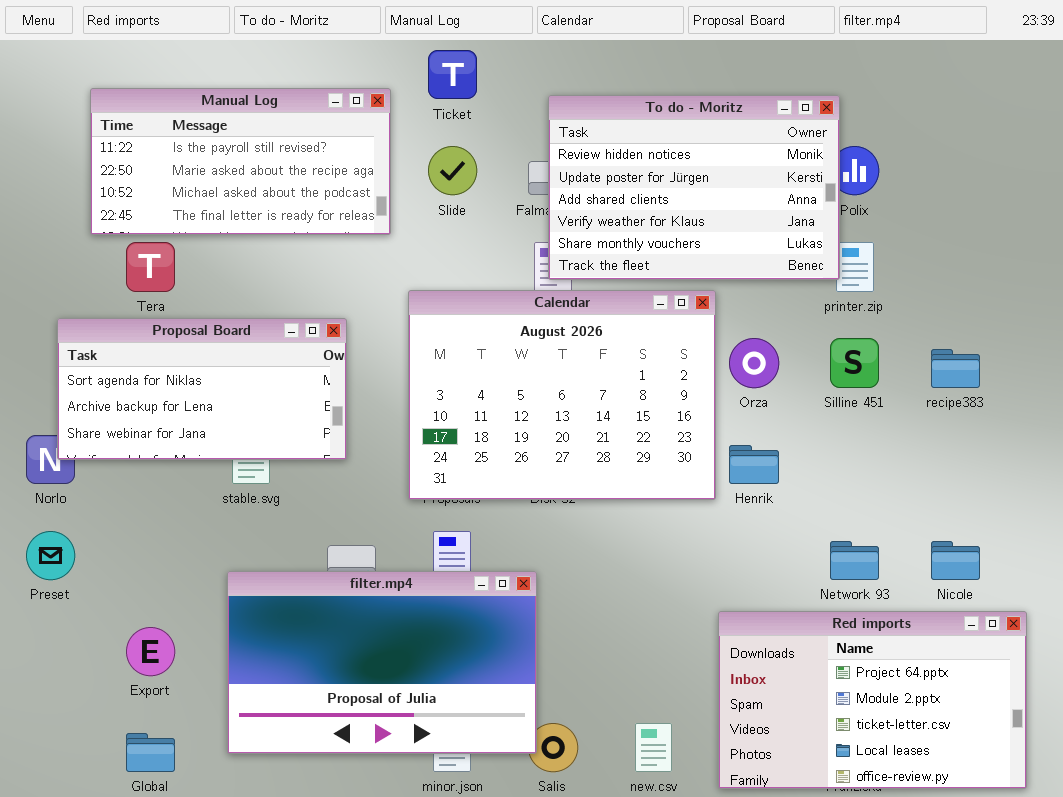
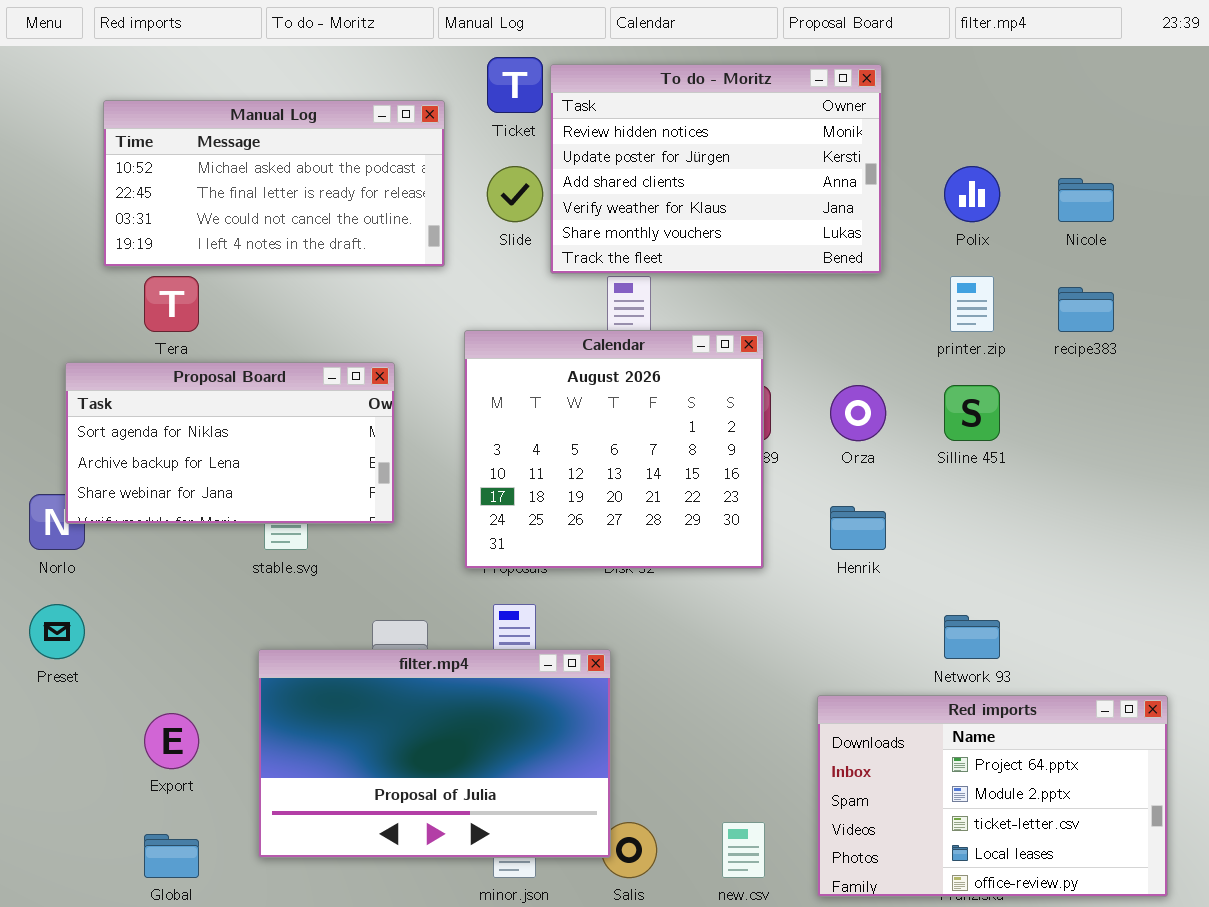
Manual Log: [90,88,391,235] -> [103,100,445,267], scrolled down 2 rows
To do - Moritz: [548,95,840,280] -> [550,64,882,274], moved
Calendar: [408,290,716,500] -> [464,330,764,569], resized
recipe383: [931,349,980,388] -> [1058,287,1114,332], moved
Nicole: [931,541,980,580] -> [1058,178,1114,222], moved

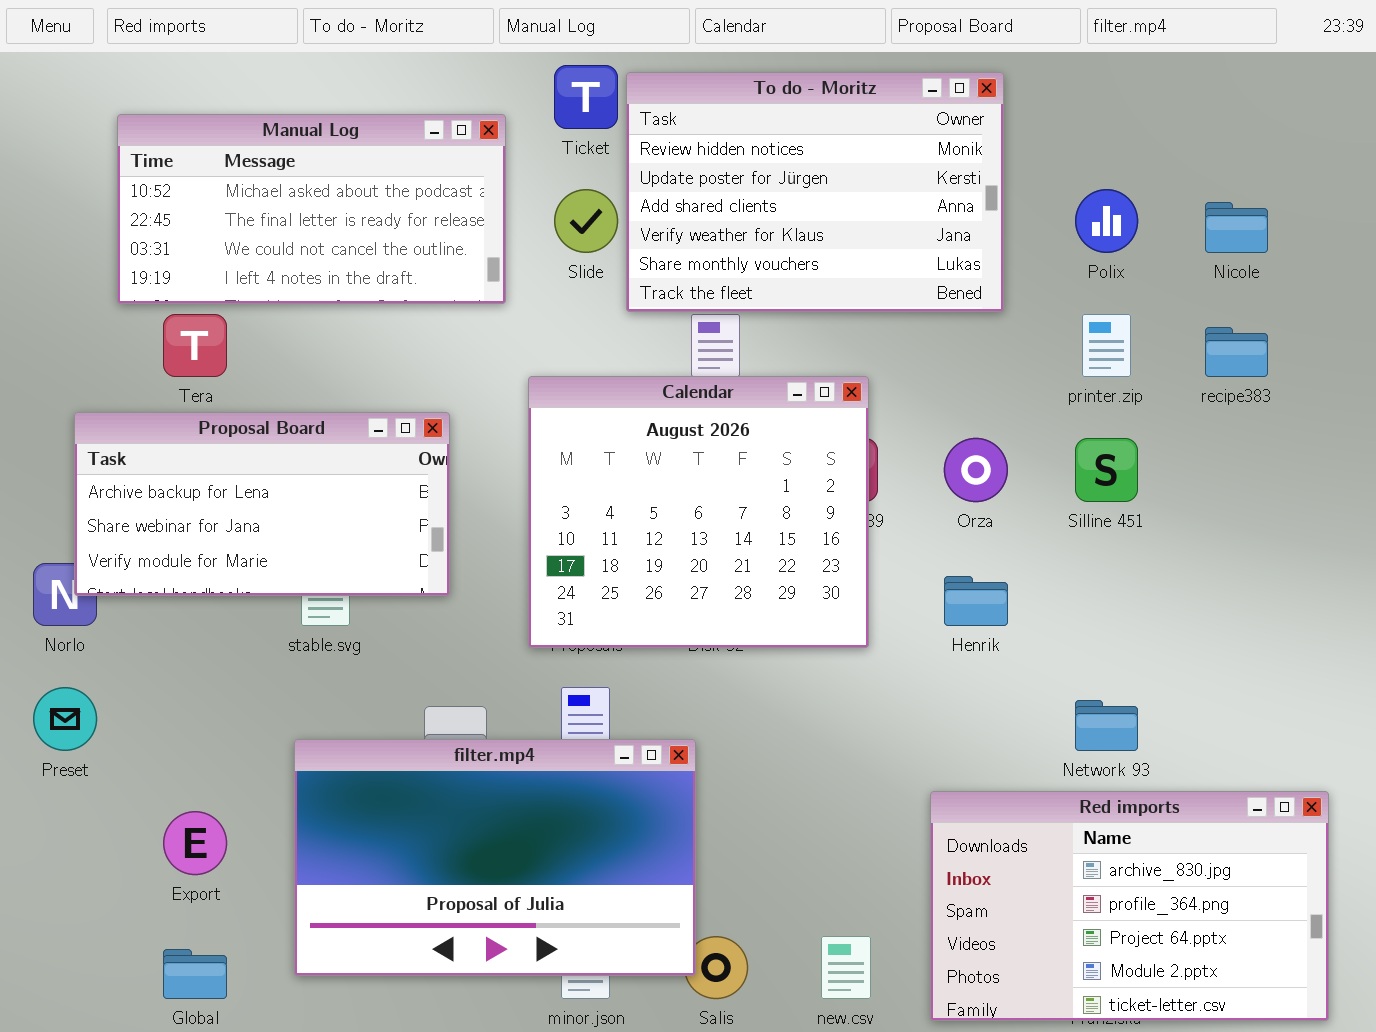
Proposal Board: [65,362,395,524] -> [74,412,450,596], scrolled down 1 row
Red imports: [817,695,1168,897] -> [930,791,1329,1021], scrolled up 2 rows

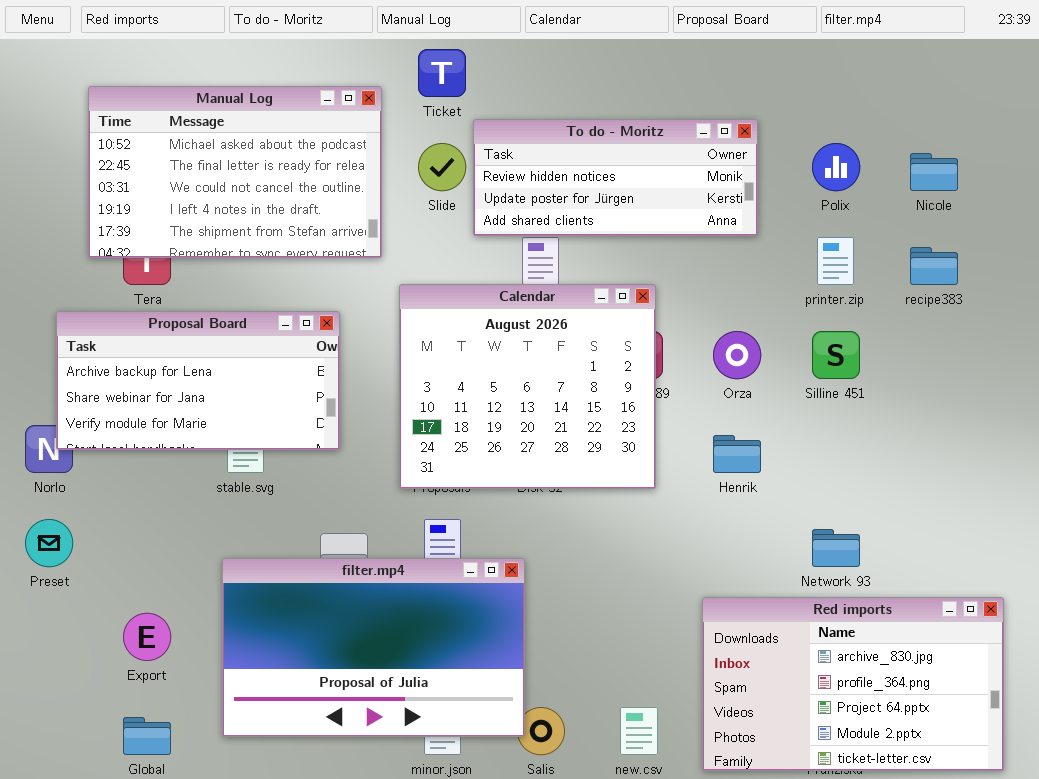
To do - Moritz: [626,72,1004,312] -> [473,119,758,236], resized
Manual Log: [117,114,506,304] -> [88,86,382,258], resized

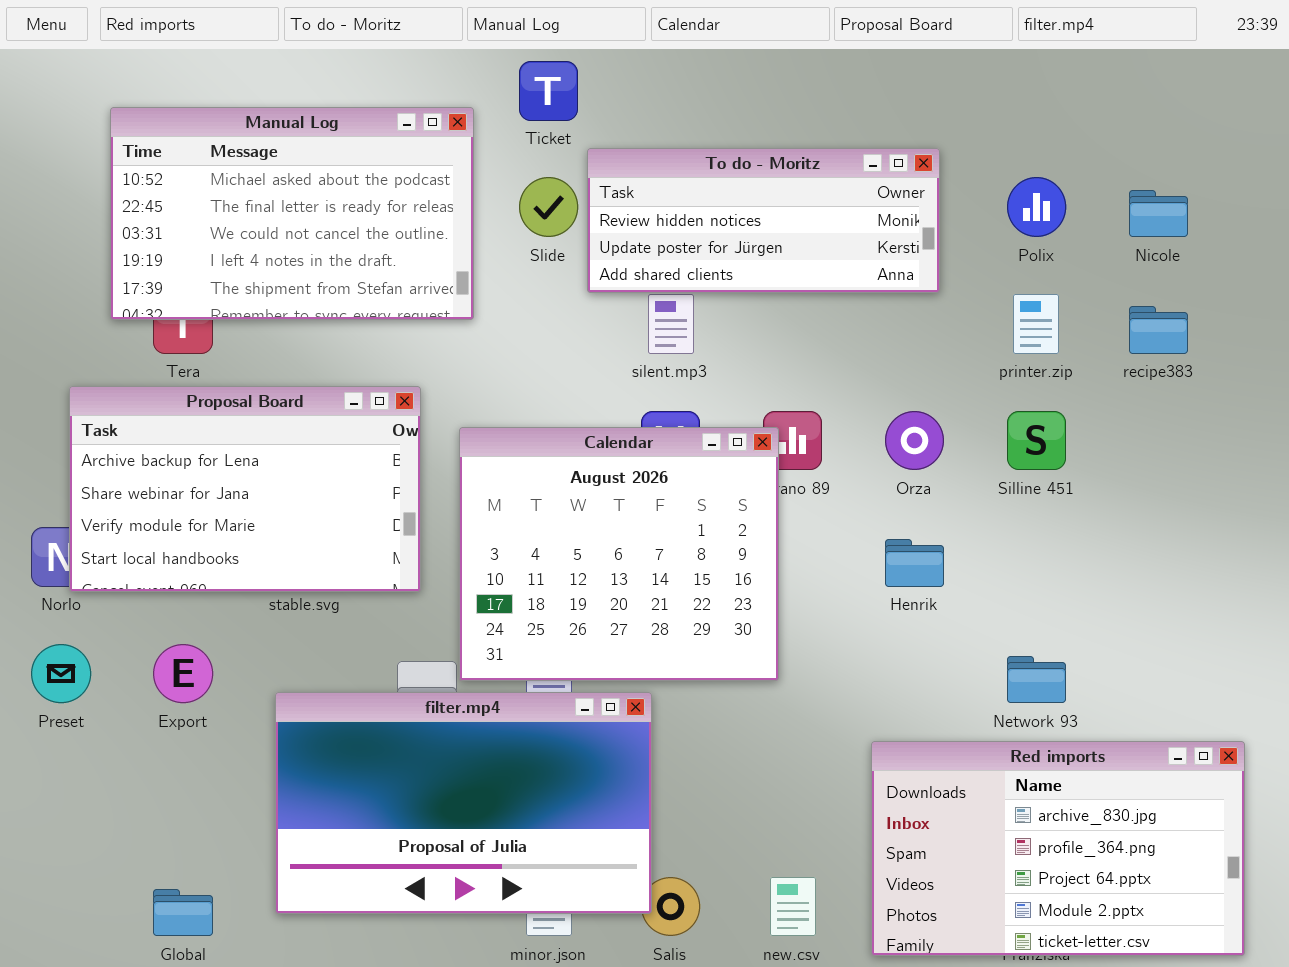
Calendar: [399,284,656,489] -> [459,427,779,681], moved
Proposal Board: [56,311,340,450] -> [69,386,421,592], resized
Export: [123,613,171,661] -> [153,644,213,703], moved

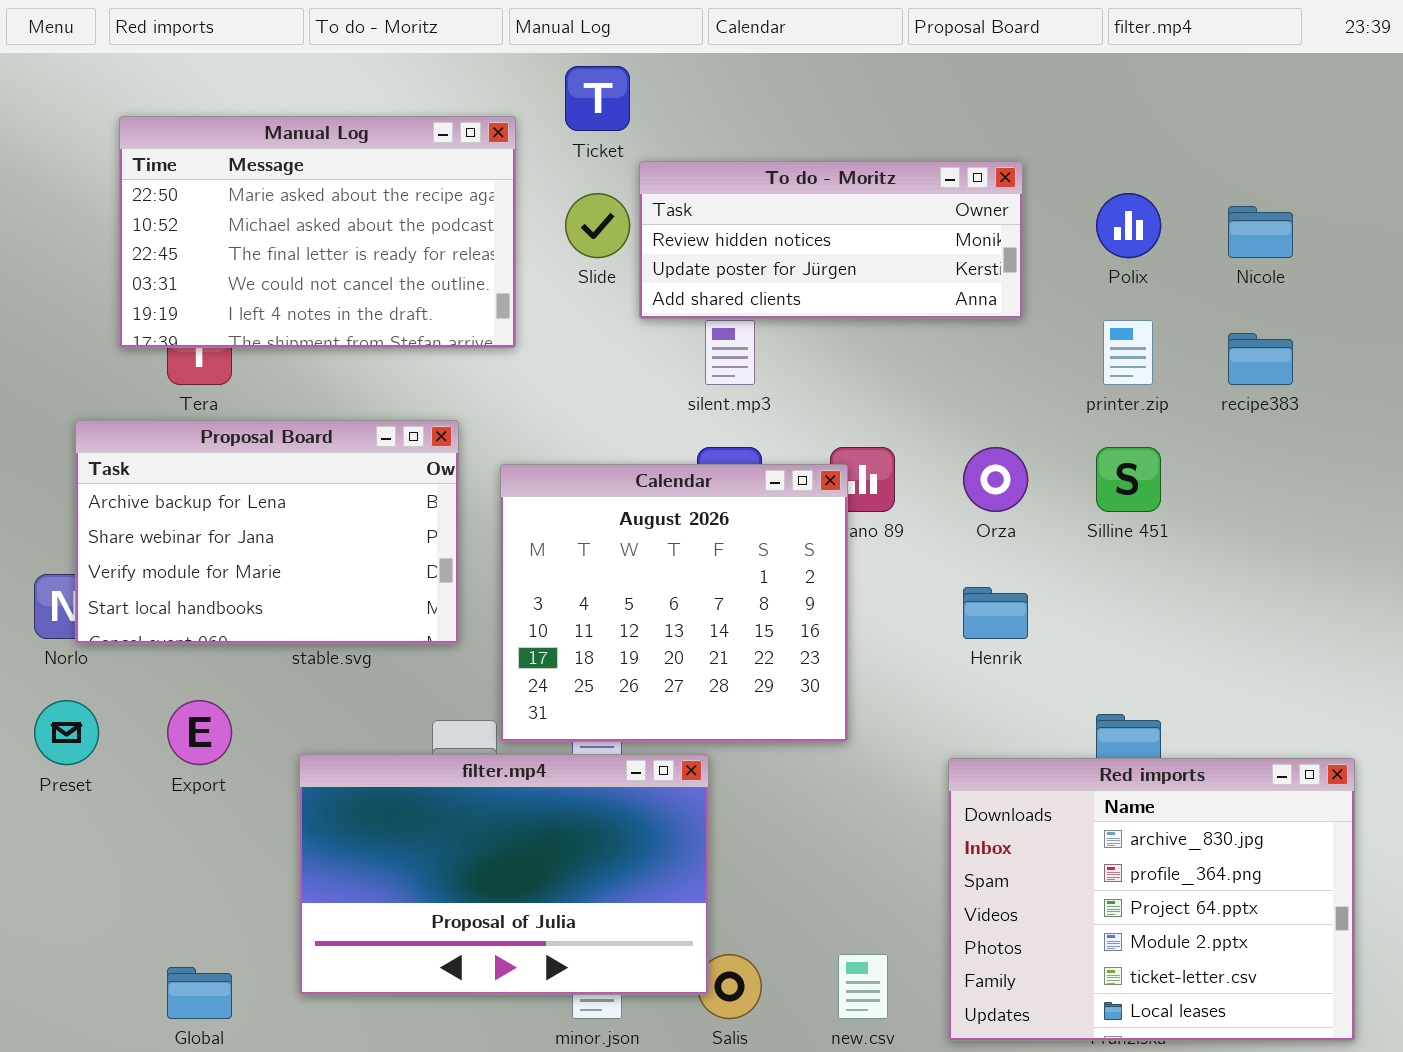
Manual Log: [110,107,474,320] -> [119,116,516,348], scrolled up 1 row
Red imports: [871,741,1245,956] -> [948,758,1355,1041], resized

